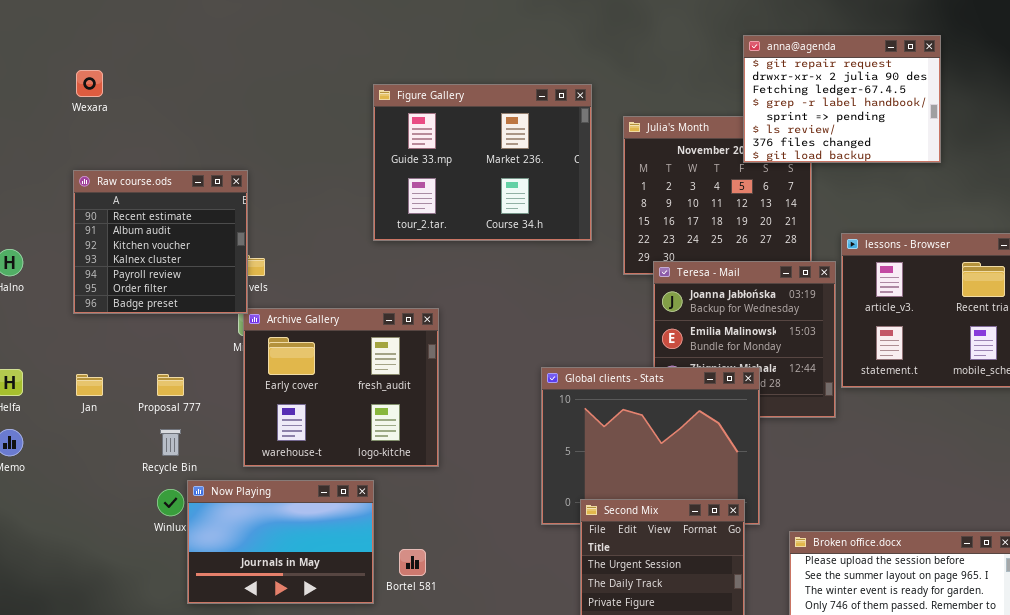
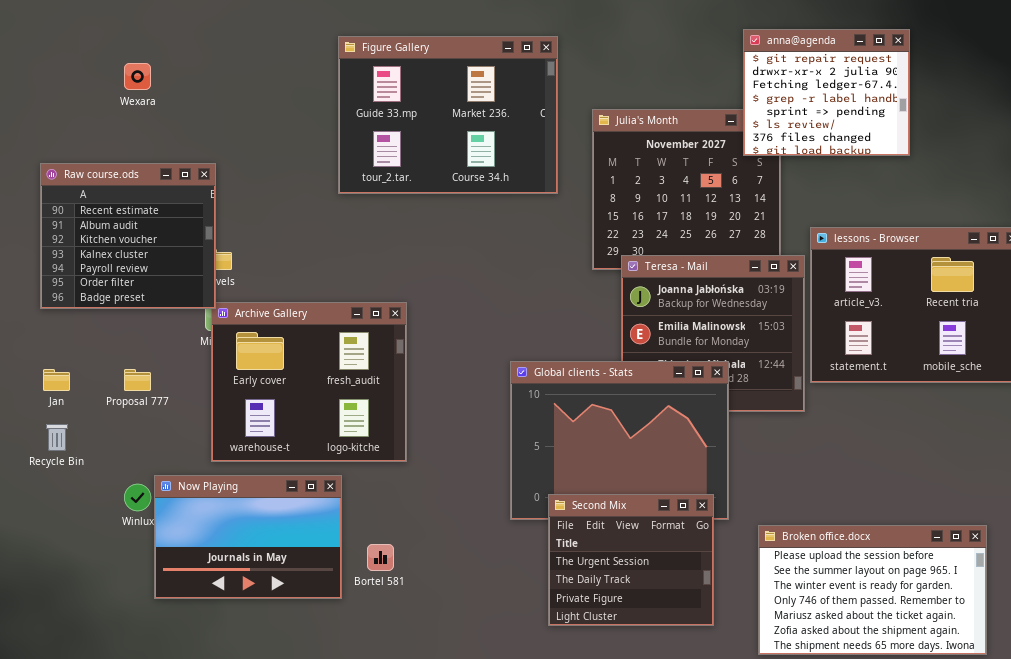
anna@agenda: [743,35,941,163] -> [743,29,910,156], resized
Wexara: [76,70,103,97] -> [124,63,151,90], moved
Figure Gallery: [373,84,592,241] -> [338,36,558,194], moved
Recycle Bin: [160,429,181,456] -> [46,424,68,451], moved

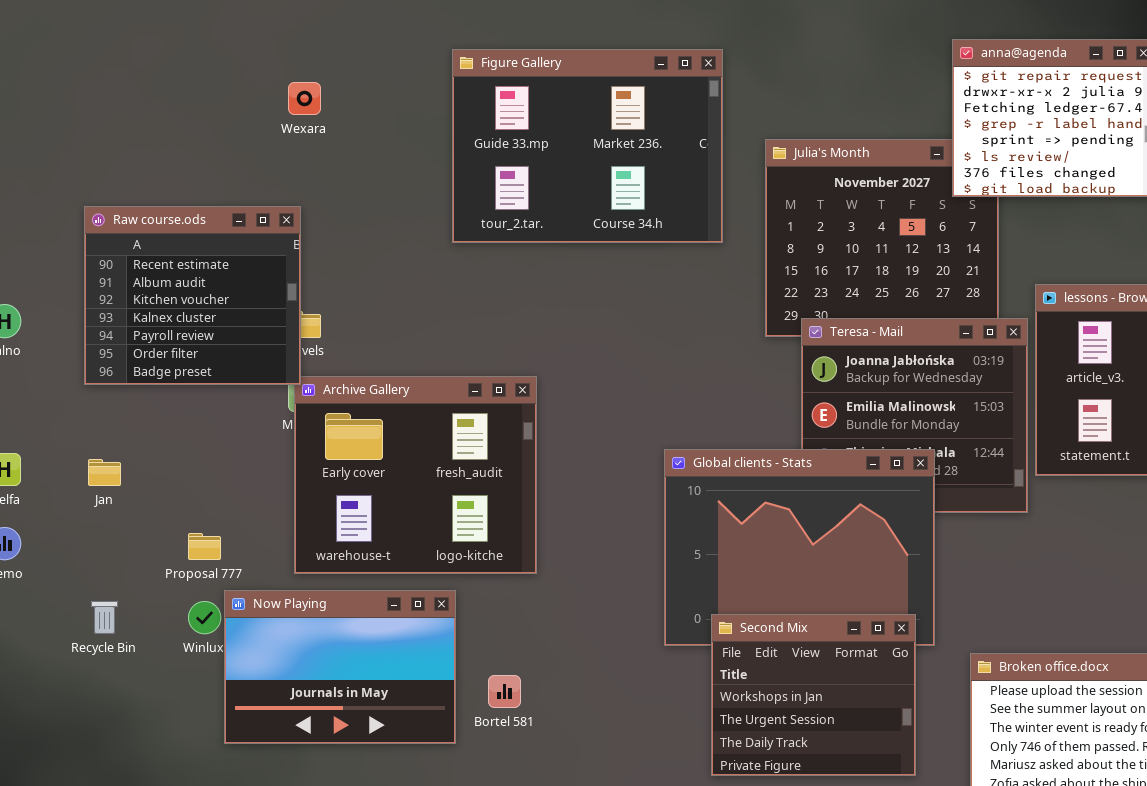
Wexara: [124,63,151,90] -> [288,82,321,115], moved
Proposal 777: [124,369,151,391] -> [188,533,221,560], moved
Recycle Bin: [46,424,68,451] -> [91,601,118,634], moved
Second Mix: [548,494,714,626] -> [711,614,916,776], scrolled up 1 row

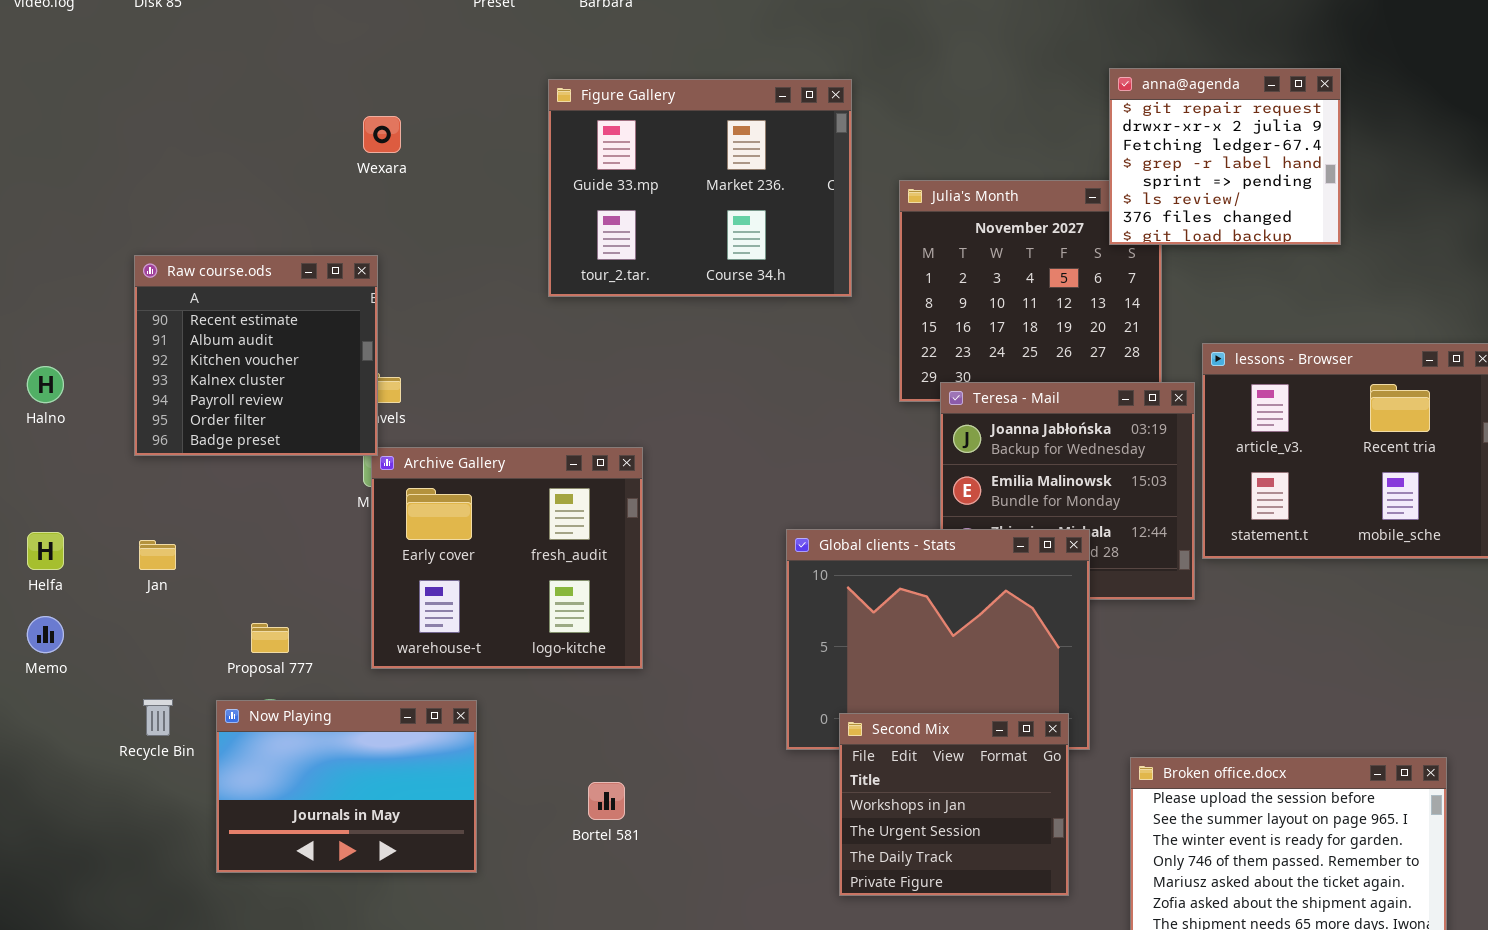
Now Playing: [224,590,456,744] -> [216,700,477,873], moved

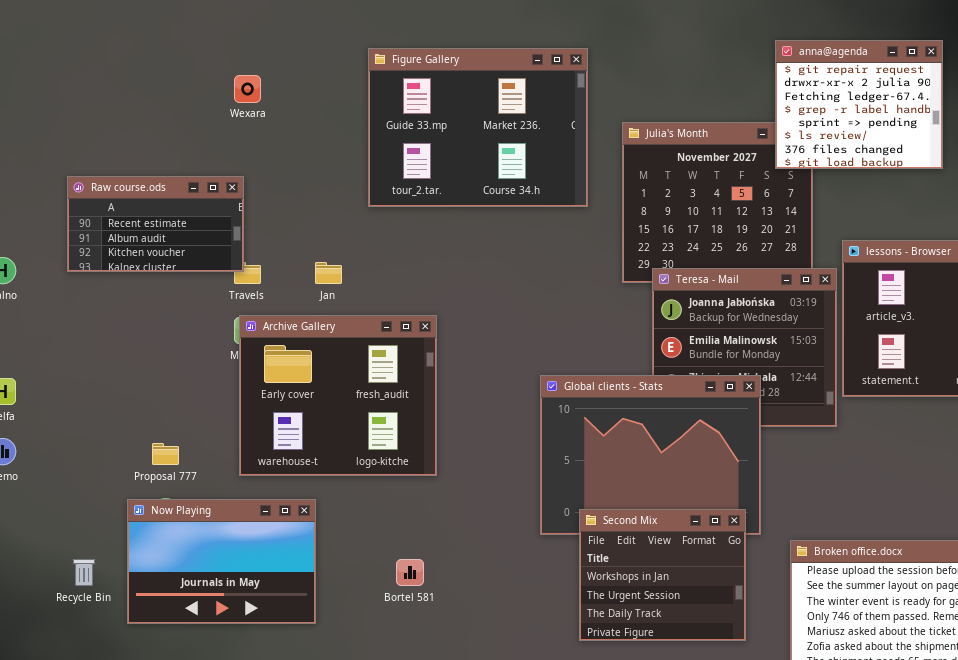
Raw course.ods: [134,255,378,456] -> [67,176,244,272], resized
Jan: [139,540,176,570] -> [315,262,342,284], moved
Recycle Bin: [143,699,173,736] -> [73,559,95,586], moved

